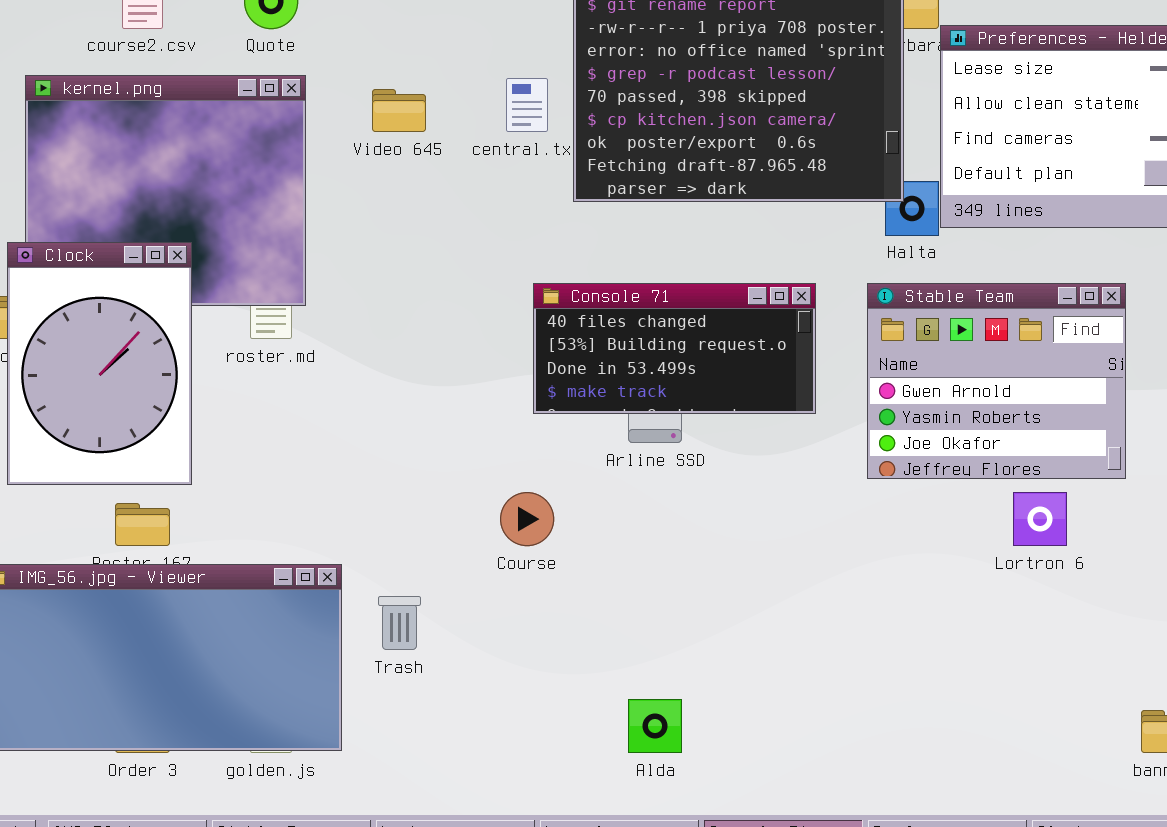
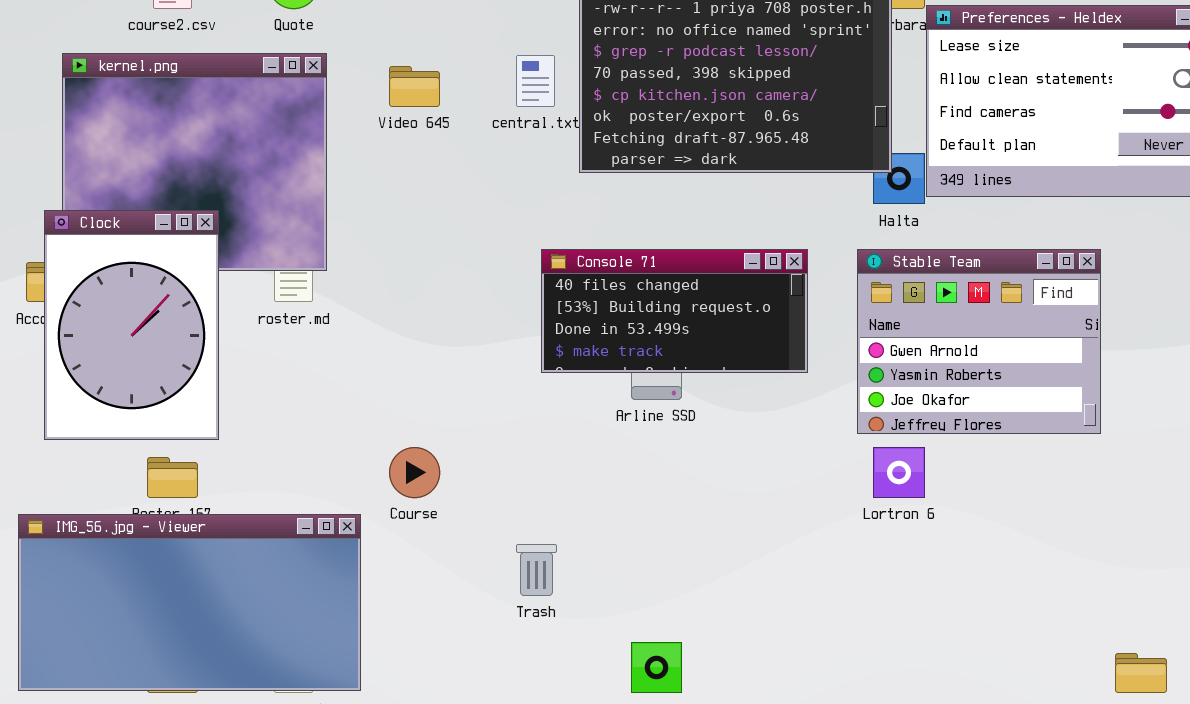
Course: [500,492,554,546] -> [389,447,440,498], moved
Lortron 6: [1013,492,1067,546] -> [873,447,925,498], moved
Trash: [378,596,421,650] -> [516,544,557,596], moved

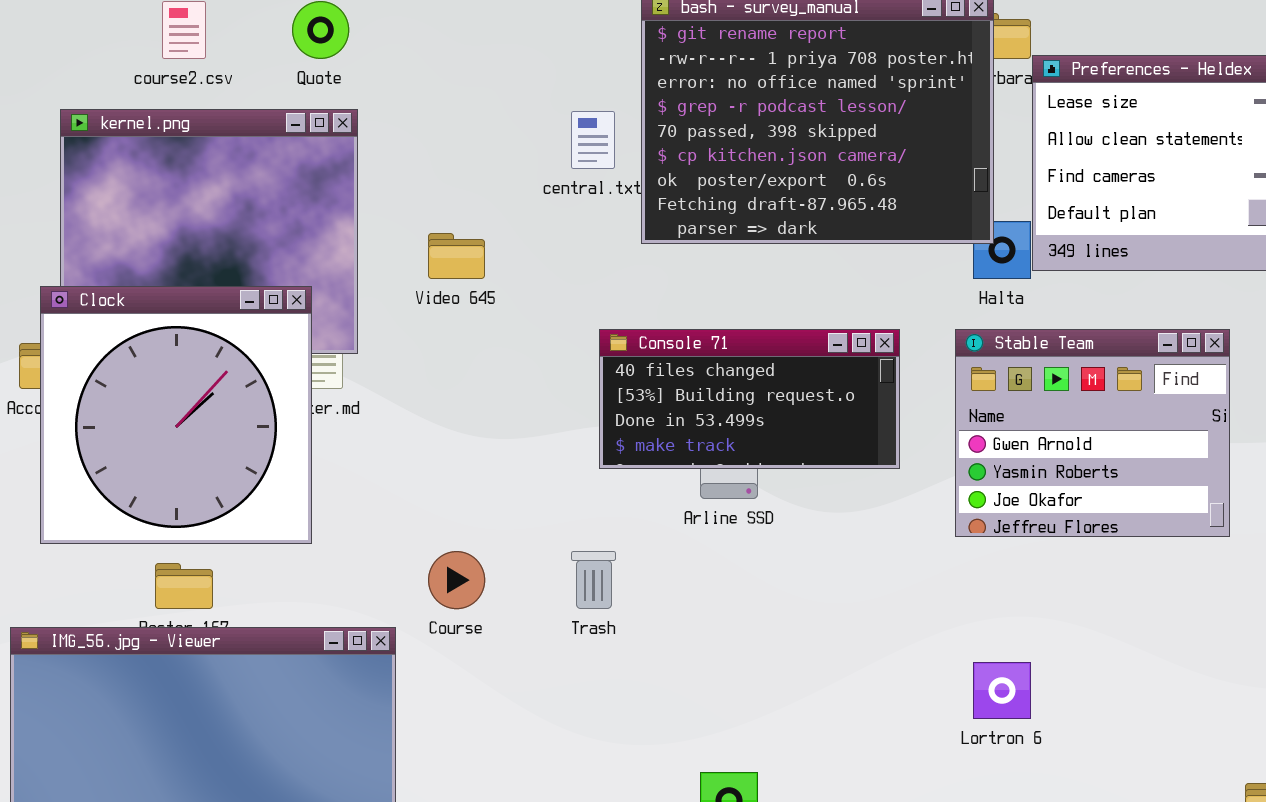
Video 645: [389,66,440,107] -> [428,233,485,279], moved
Clock: [44,210,219,440] -> [40,286,312,544], resized
Lortron 6: [873,447,925,498] -> [973,662,1031,719], moved
Trash: [516,544,557,596] -> [571,551,616,609], moved

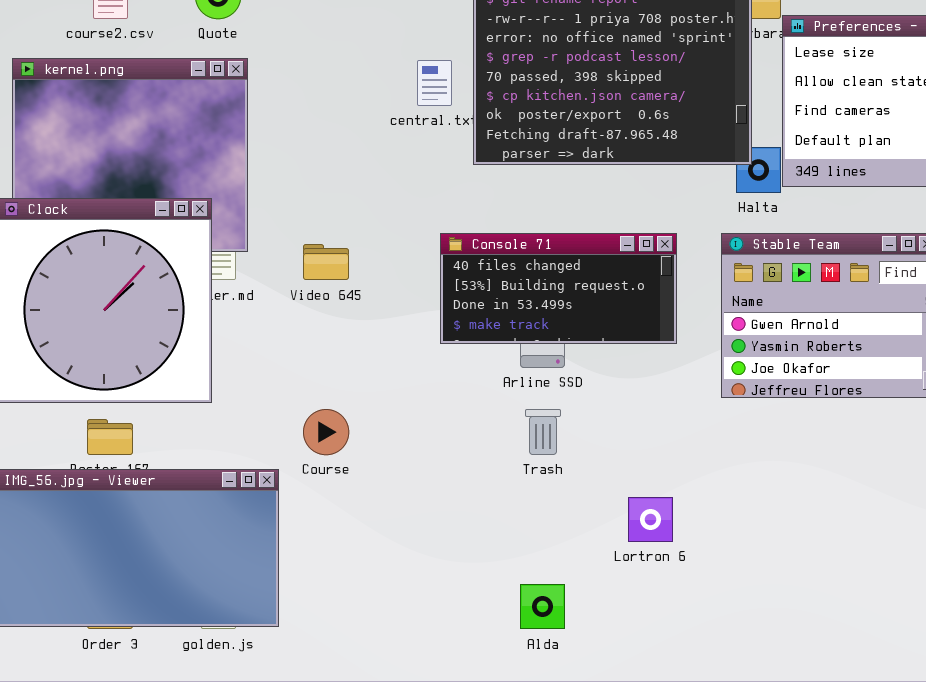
Video 645: [428,233,485,279] -> [303,244,349,280], moved
Trash: [571,551,616,609] -> [525,409,561,455], moved
Lortron 6: [973,662,1031,719] -> [628,497,673,542], moved

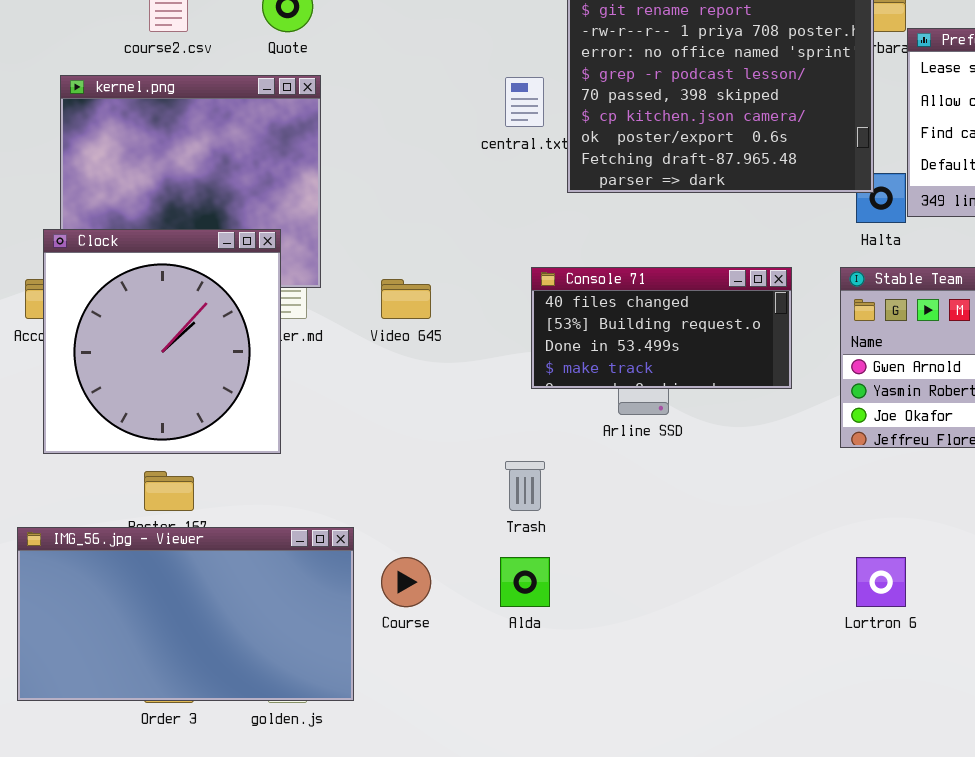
Course: [303,409,349,455] -> [381,557,431,607], moved
Trash: [525,409,561,455] -> [505,461,545,511], moved
Lortron 6: [628,497,673,542] -> [856,557,906,607], moved
Alda: [520,584,565,629] -> [500,557,550,607], moved

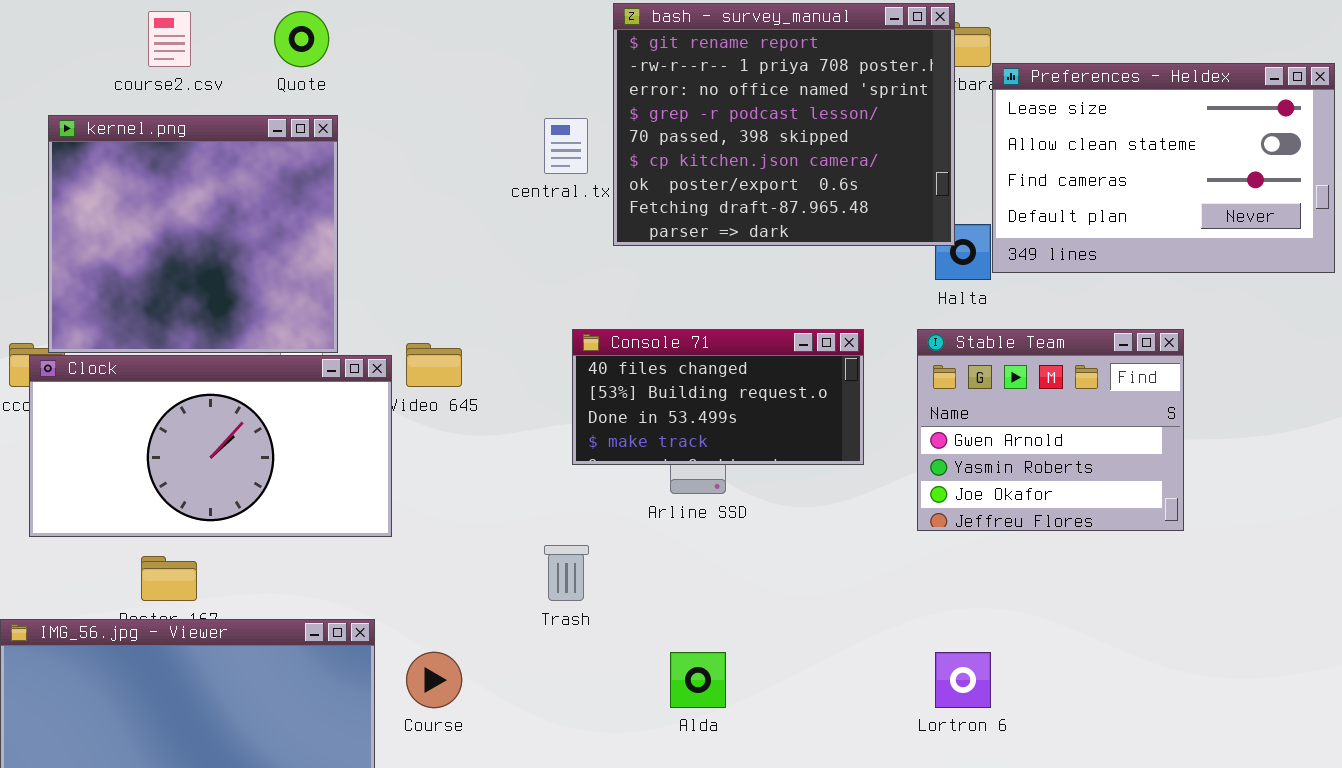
Clock: [43,229,281,454] -> [29,355,392,537], resized
Alda: [500,557,550,607] -> [670,652,726,708], moved

